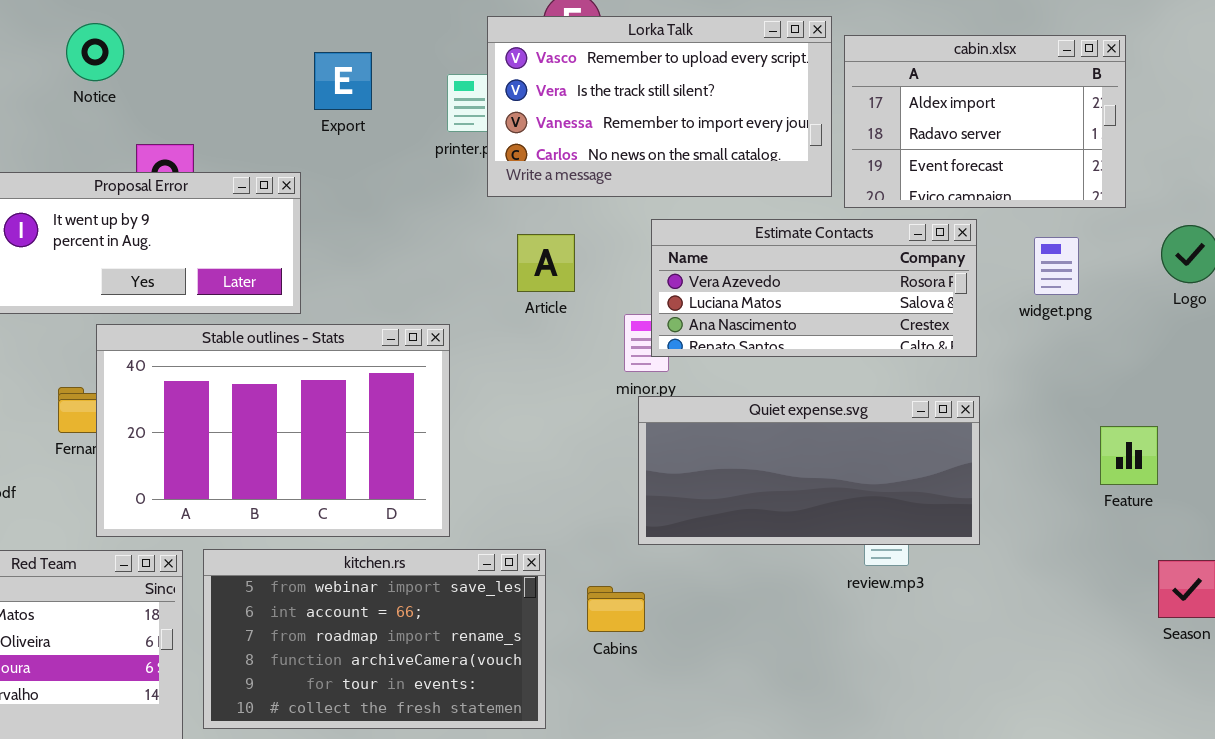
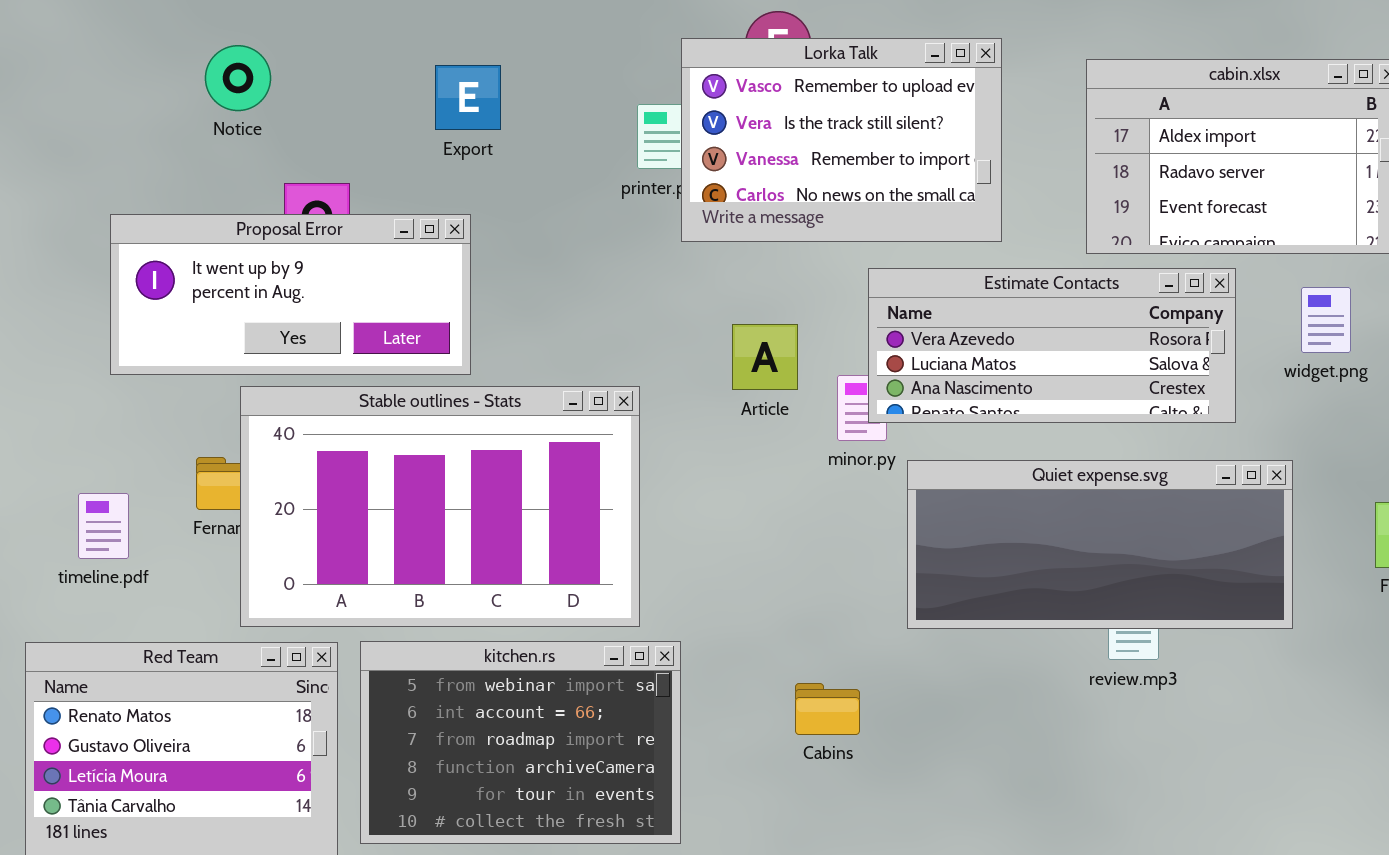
Lorka Talk: [487,16,832,197] -> [681,38,1002,242], resized
Export: [314,52,372,110] -> [435,65,501,130], moved
Article: [517,234,575,292] -> [732,324,798,390], moved
Quiet expense.svg: [638,396,980,545] -> [907,460,1293,629], moved
kitchen.rs: [203,549,546,729] -> [360,641,681,844], resized

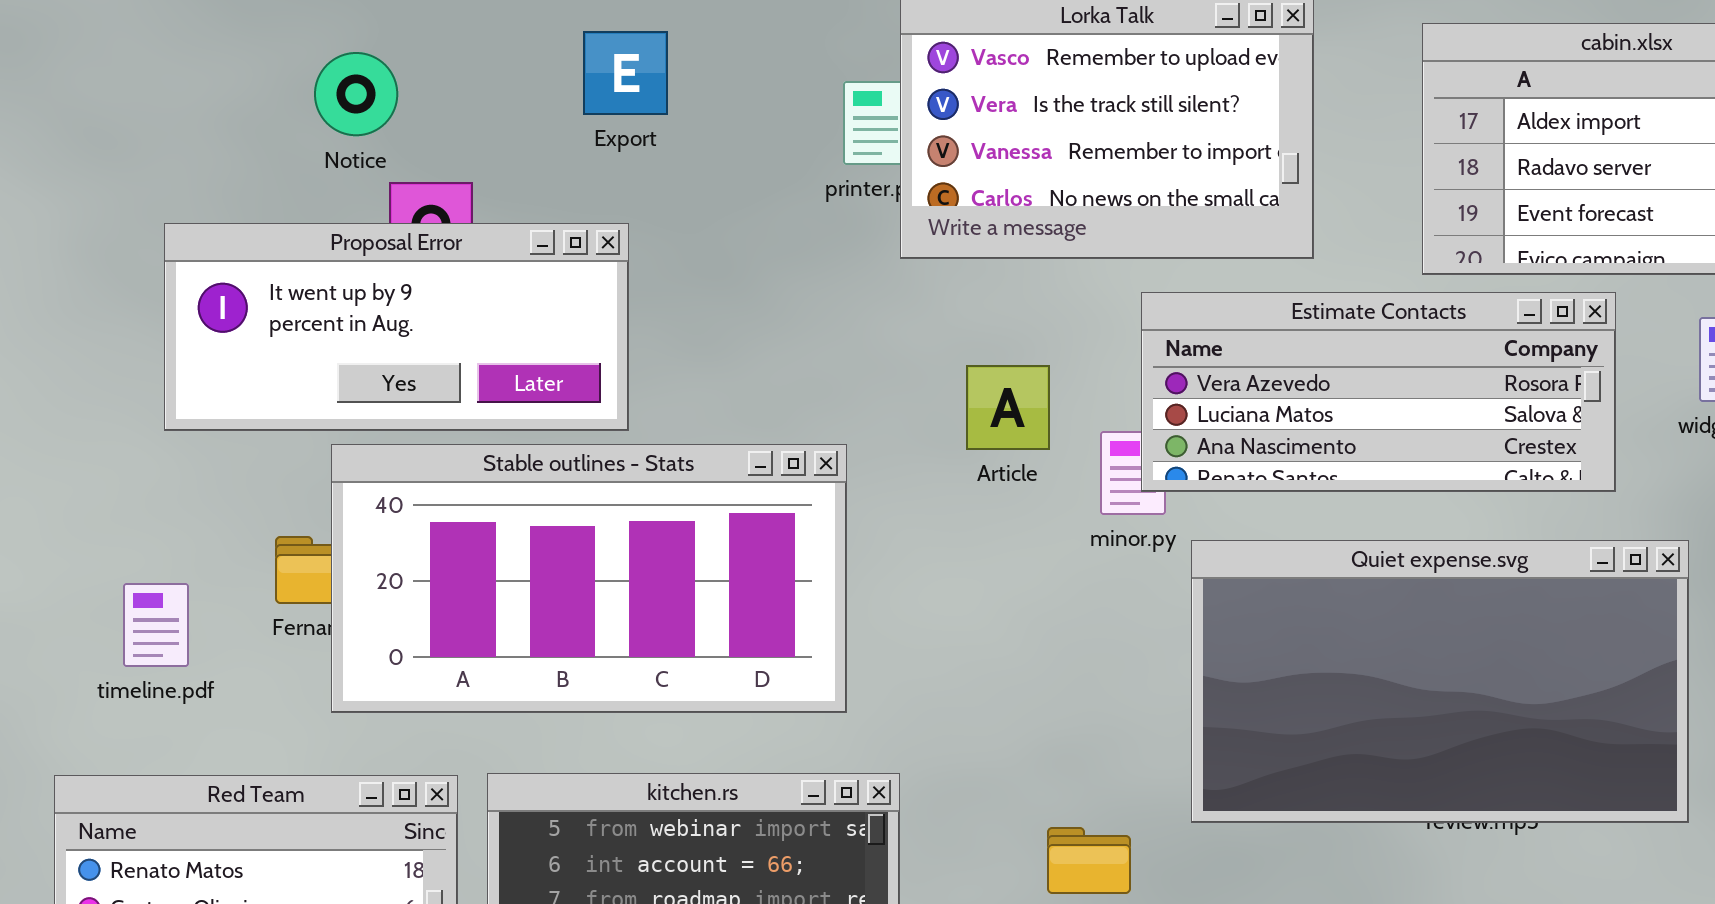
Notice: [205,45,271,111] -> [314,52,398,136], moved
Stable outlines - Stats: [240,386,640,627] -> [331,444,847,713], resized
Quiet expense.svg: [907,460,1293,629] -> [1191,540,1689,823], resized

